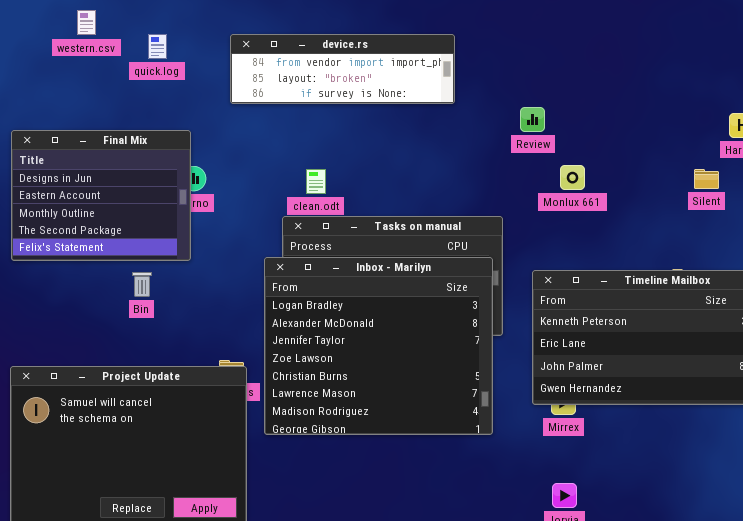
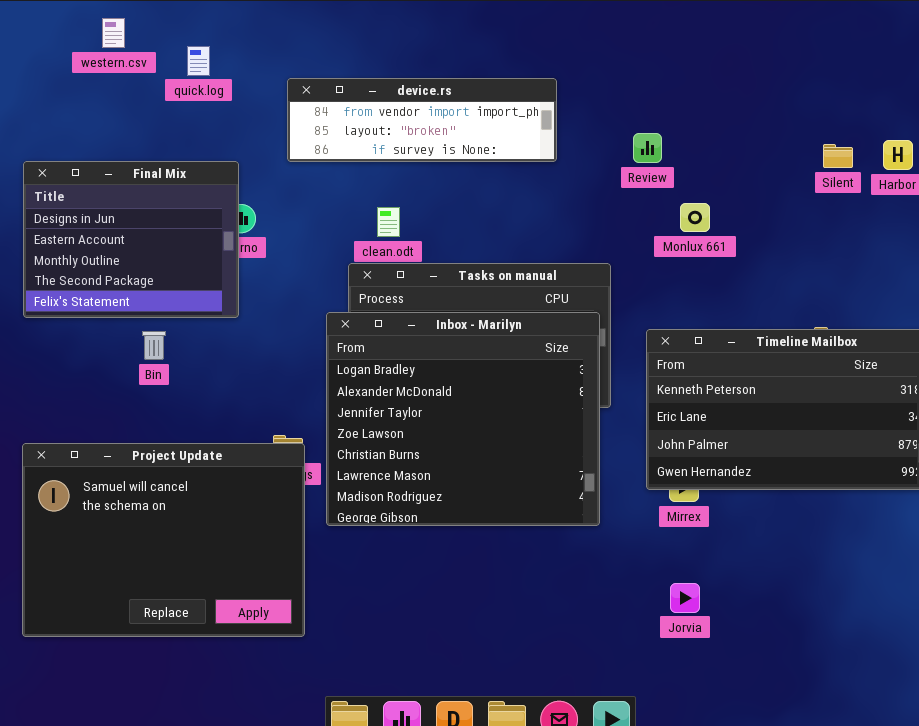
device.rs: [230,34,455,104] -> [287,78,557,162], moved
Silent: [694,169,719,189] -> [823,144,853,168], moved
Bin: [132,272,152,297] -> [142,331,166,360], moved

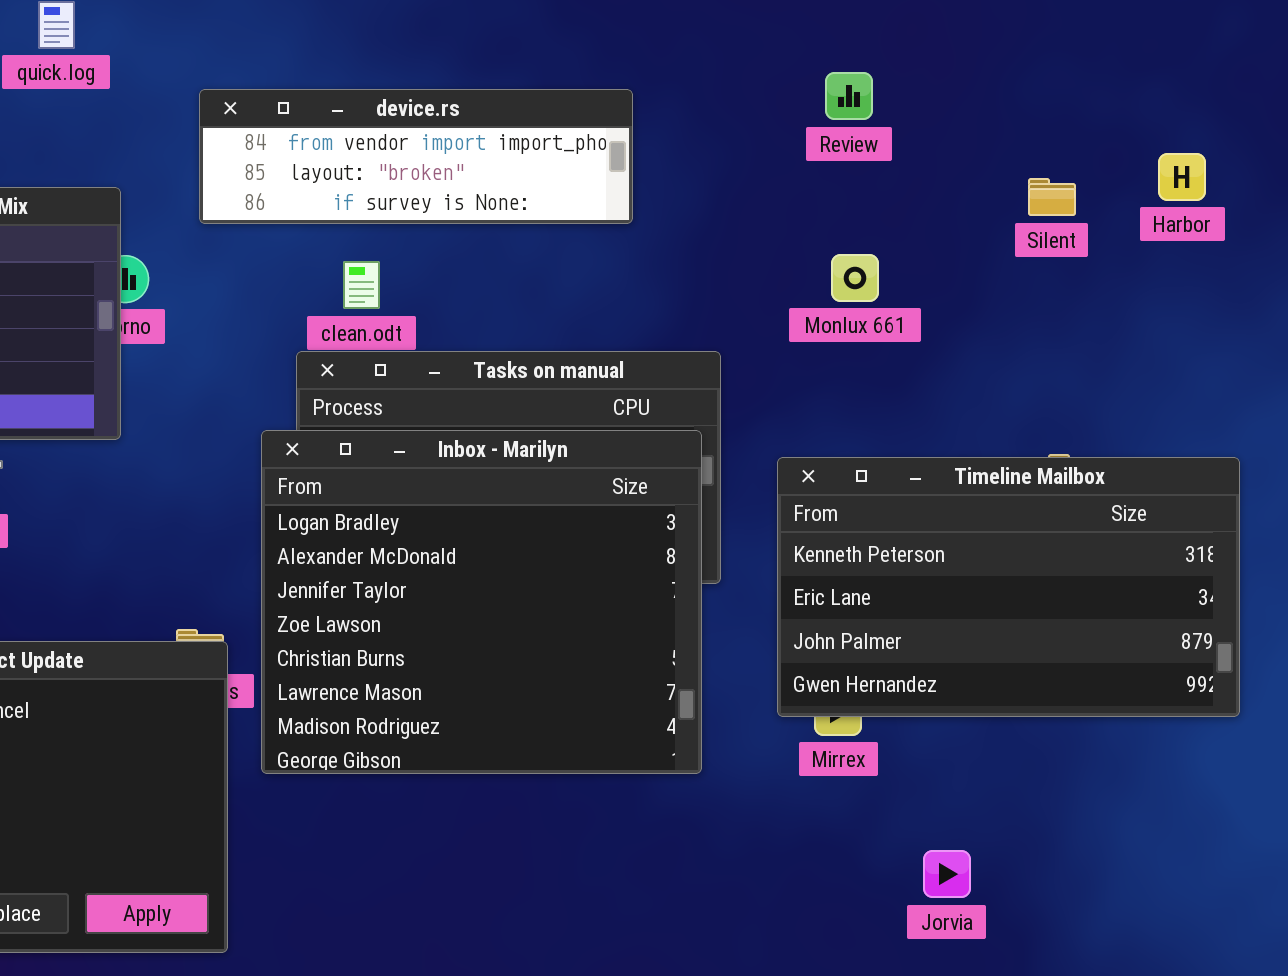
device.rs: [287,78,557,162] -> [199,89,633,224], moved
Review: [633,133,662,163] -> [825,72,873,120], moved
Silent: [823,144,853,168] -> [1028,178,1076,216], moved
Jorvia: [670,583,700,613] -> [923,850,971,898], moved

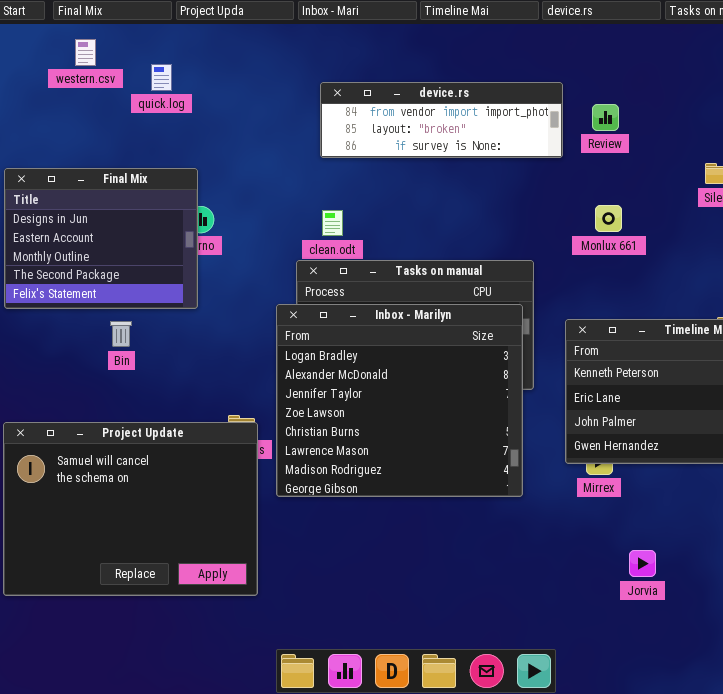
device.rs: [199,89,633,224] -> [320,82,563,158], moved
Jorvia: [923,850,971,898] -> [629,550,656,577], moved

